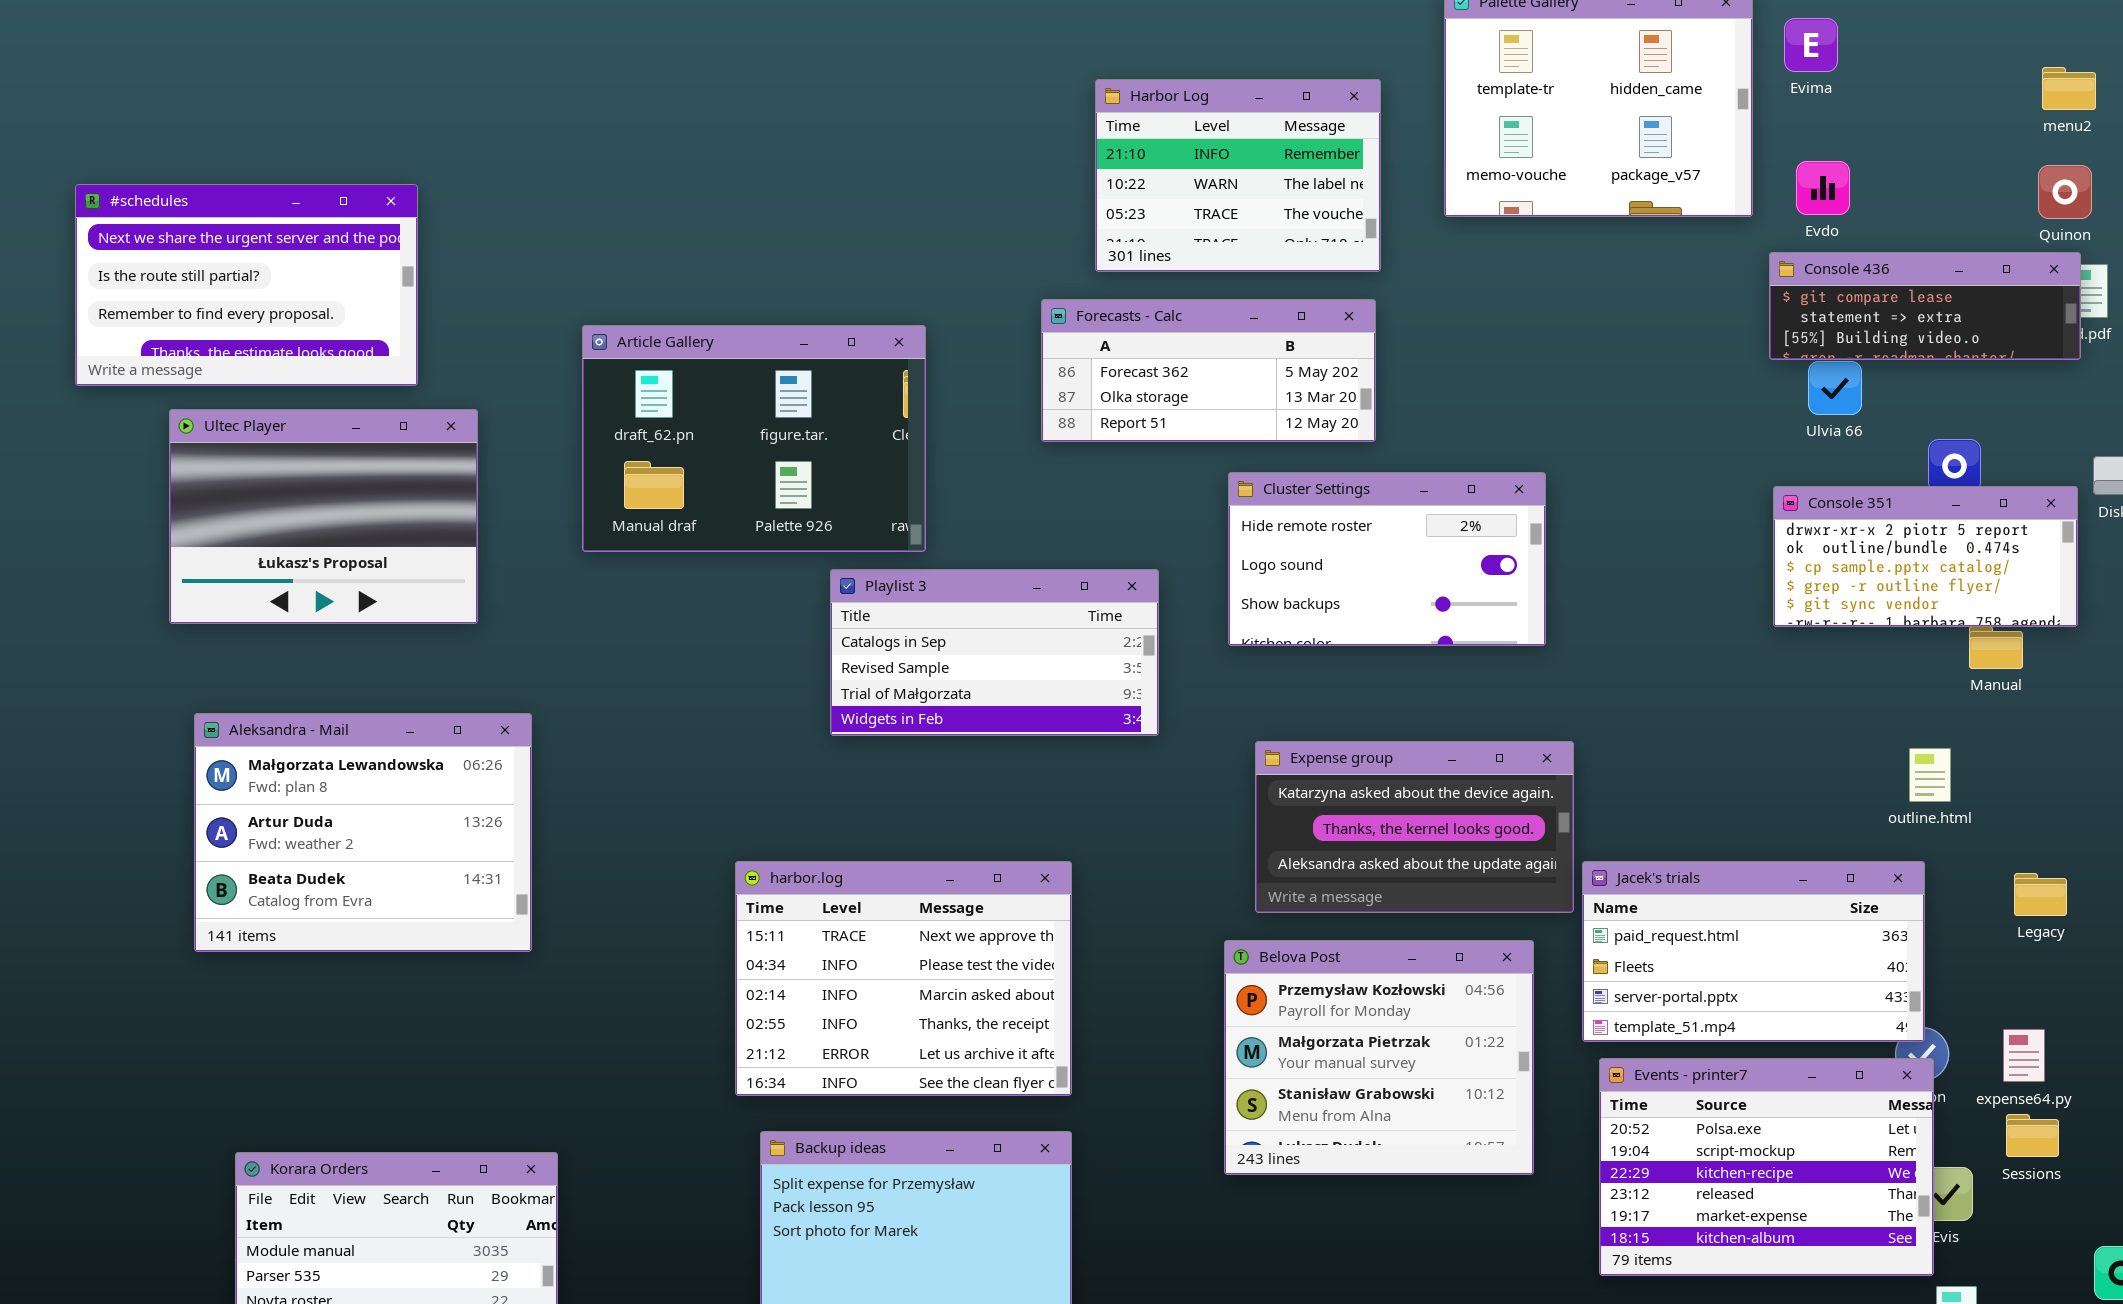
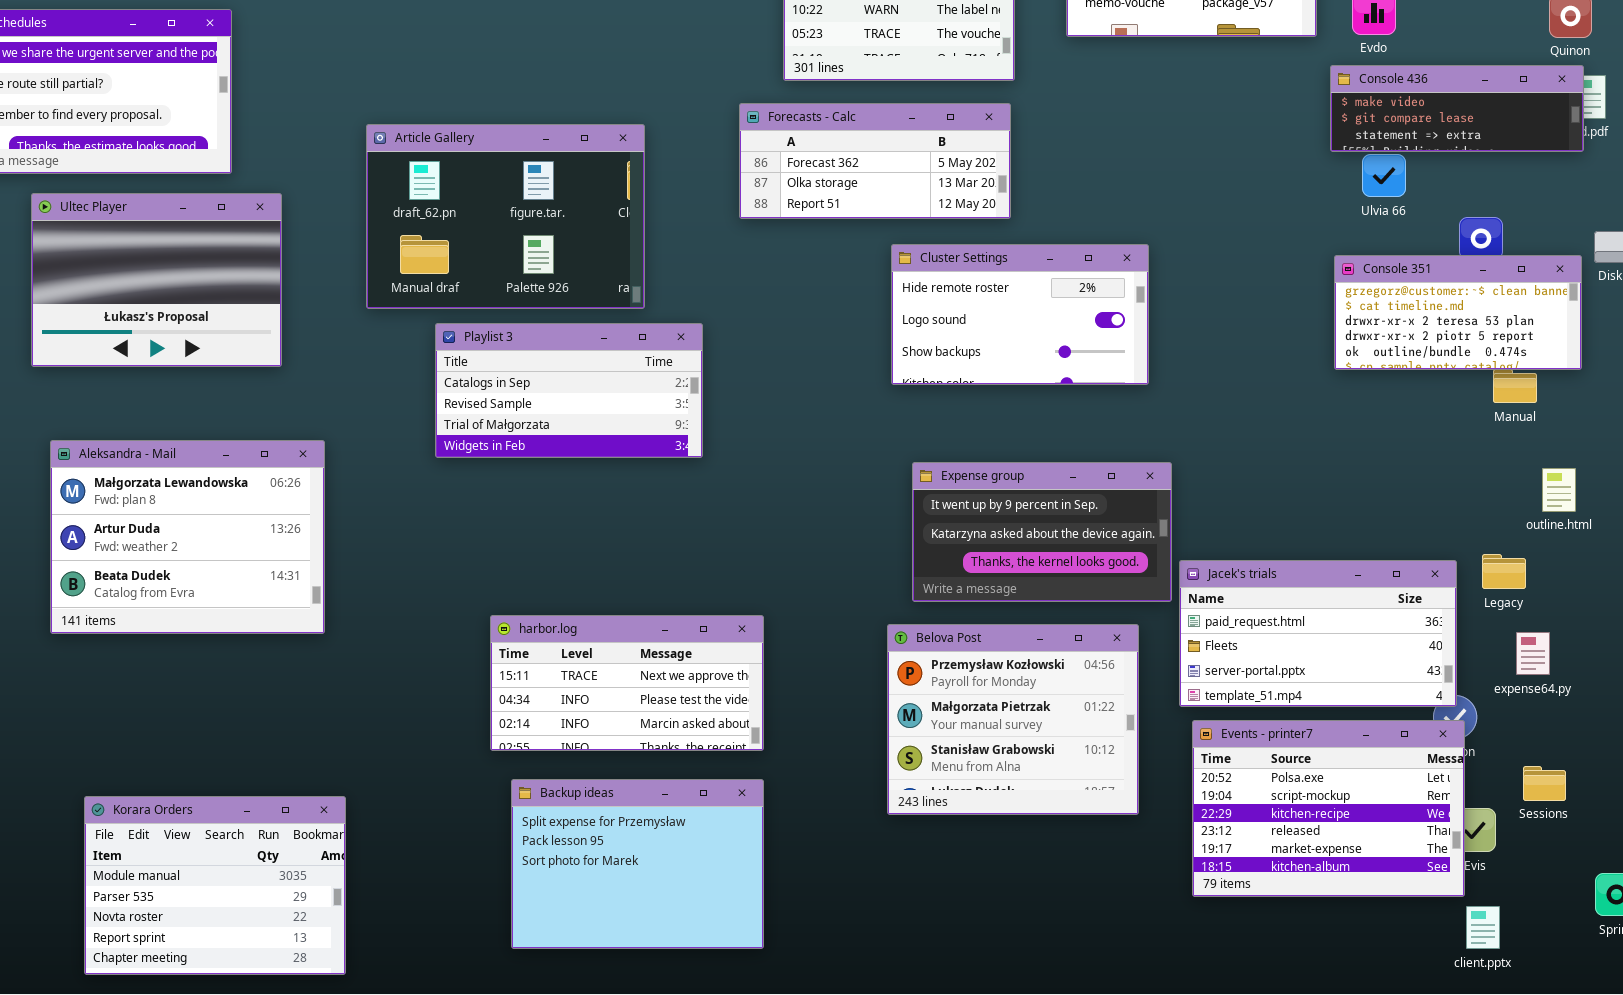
Console 436: [1769,252,2081,360] -> [1330,65,1584,152], scrolled up 1 row
Console 351: [1773,486,2078,627] -> [1334,255,1582,370], scrolled up 3 rows
Playlist 3: [830,569,1159,736] -> [435,323,703,458], moved
Expense group: [1255,741,1574,913] -> [912,462,1172,602], scrolled up 1 row
outline.html: [1909,748,1951,802] -> [1542,468,1576,512], moved
harbor.log: [735,861,1072,1096] -> [490,615,764,751], resized
Legacy: [2014,873,2067,916] -> [1482,554,1526,589], moved
expense64.py: [2003,1029,2045,1082] -> [1516,632,1550,675], moved

